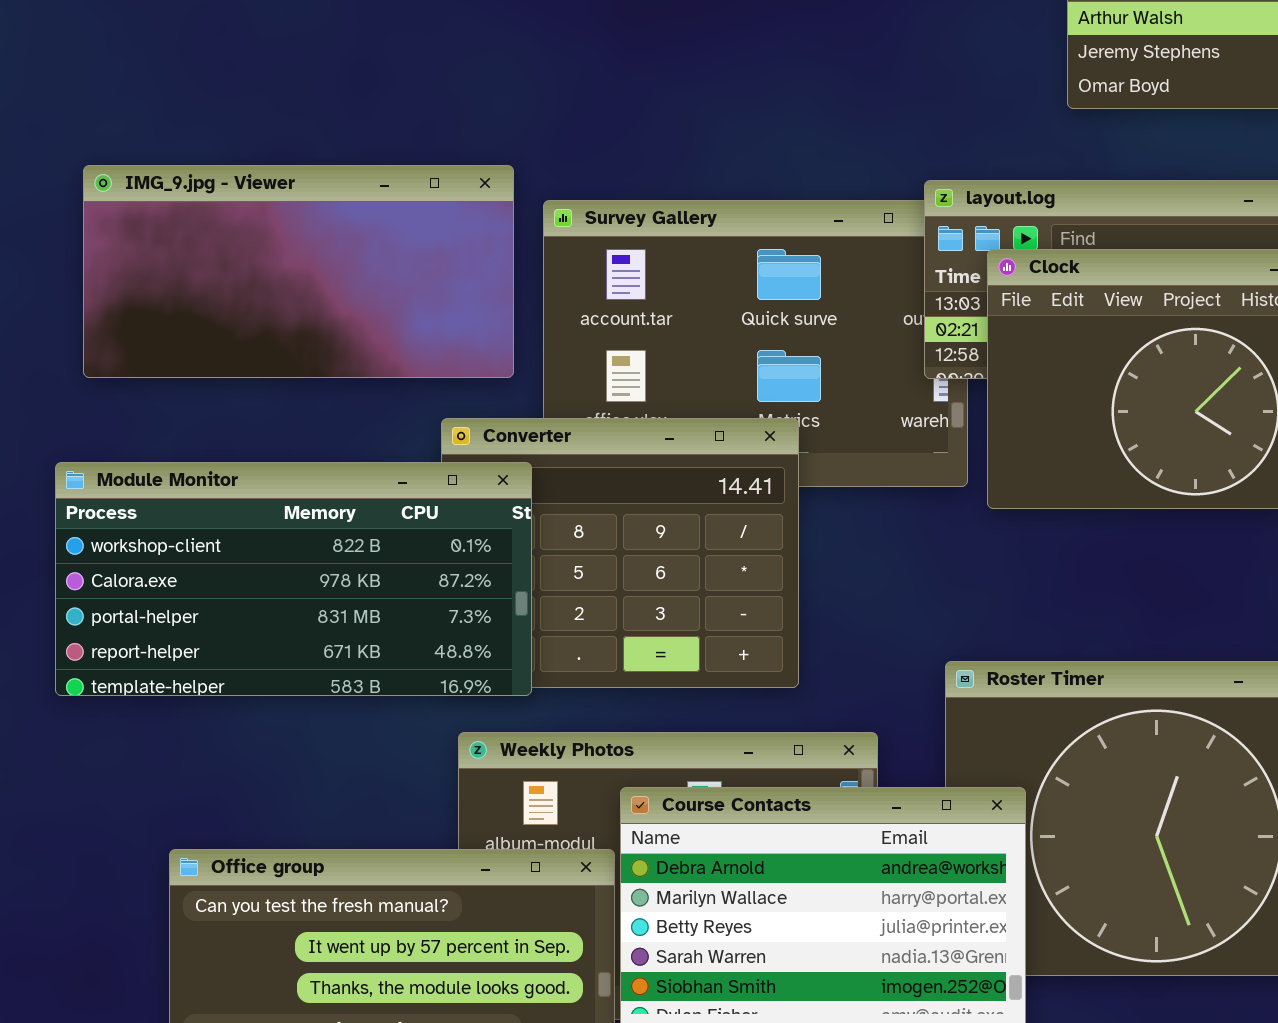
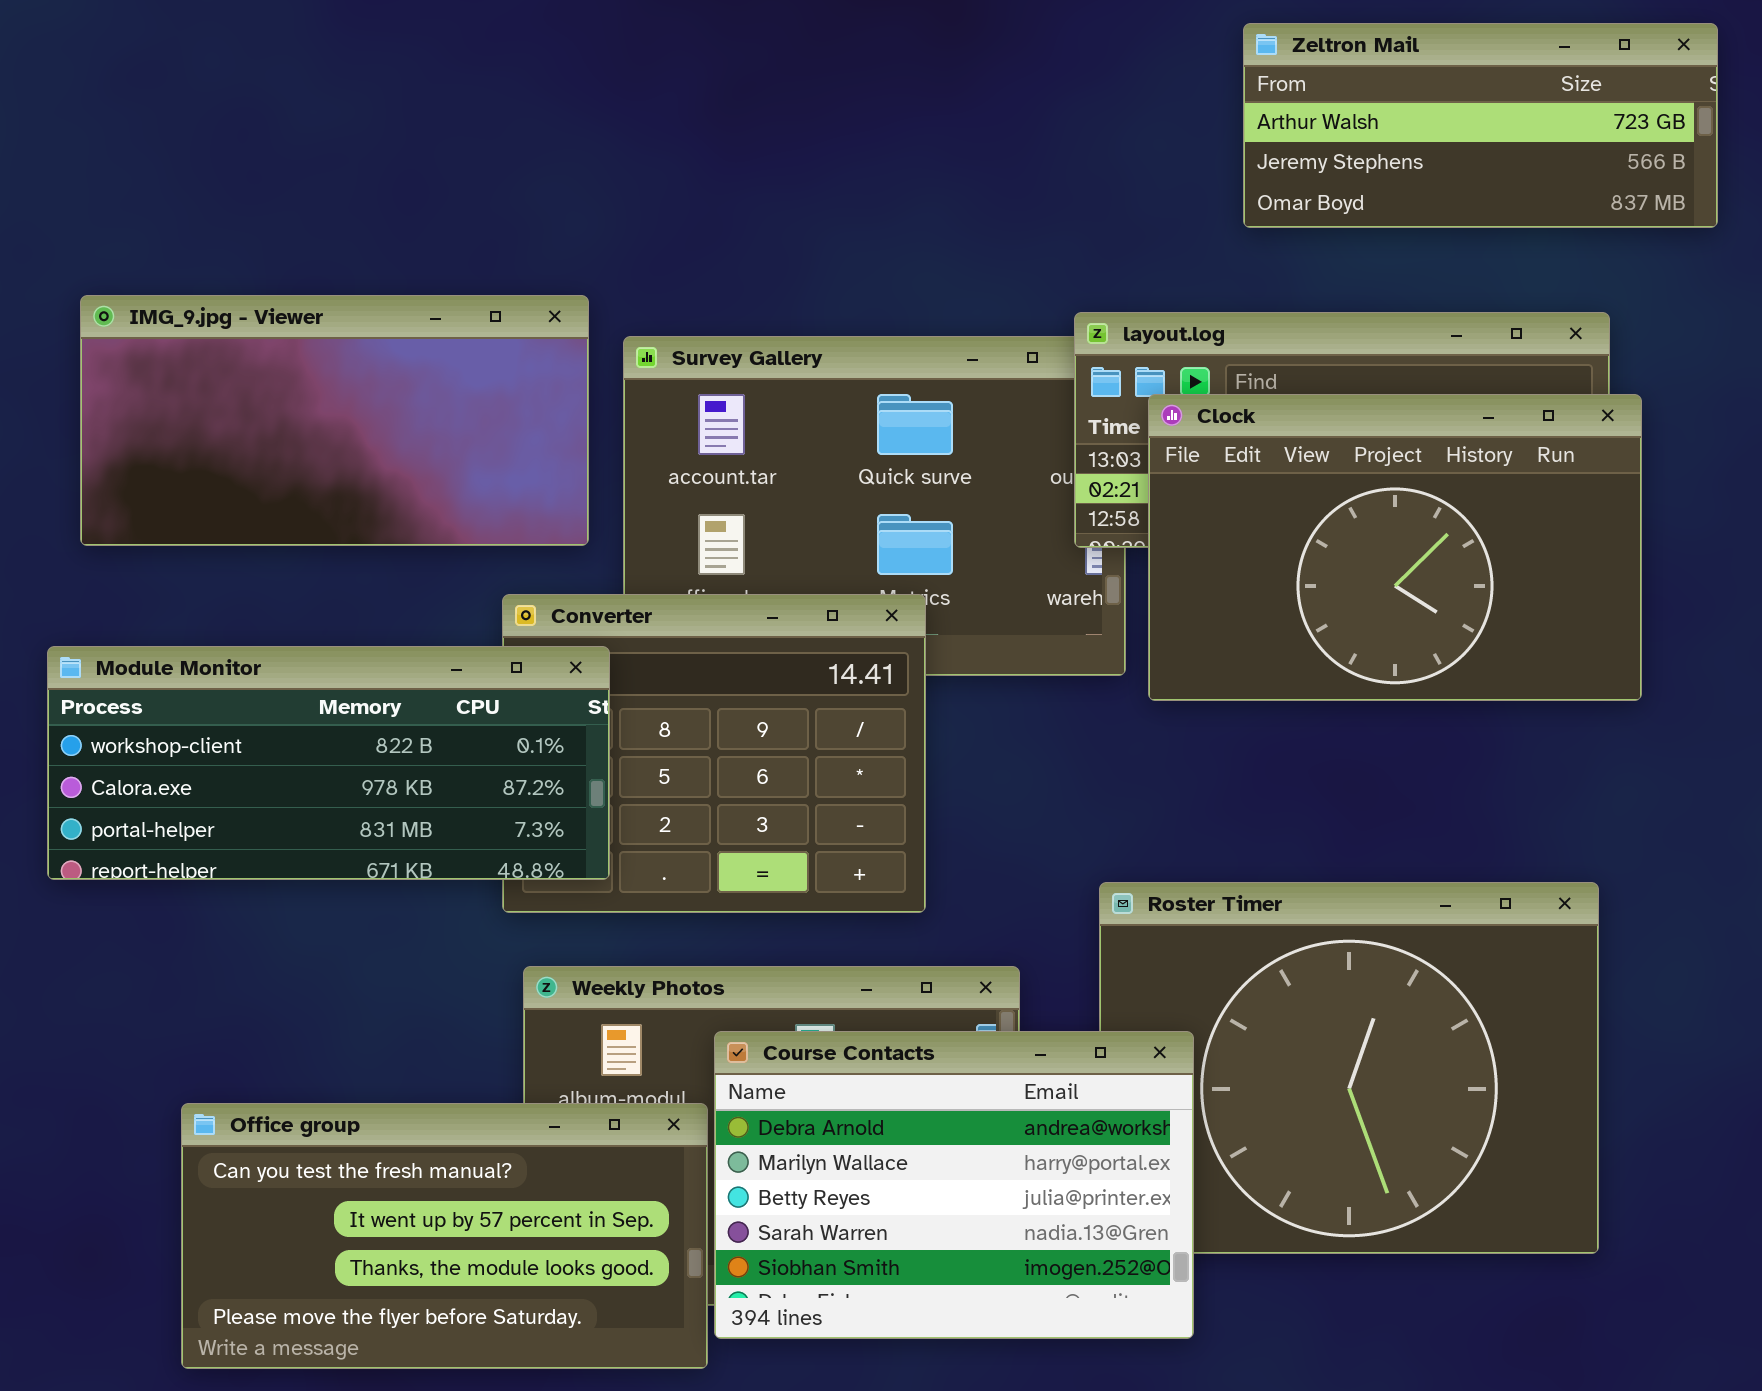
Module Monitor: [55,462,532,696] -> [47,646,610,880], resized

